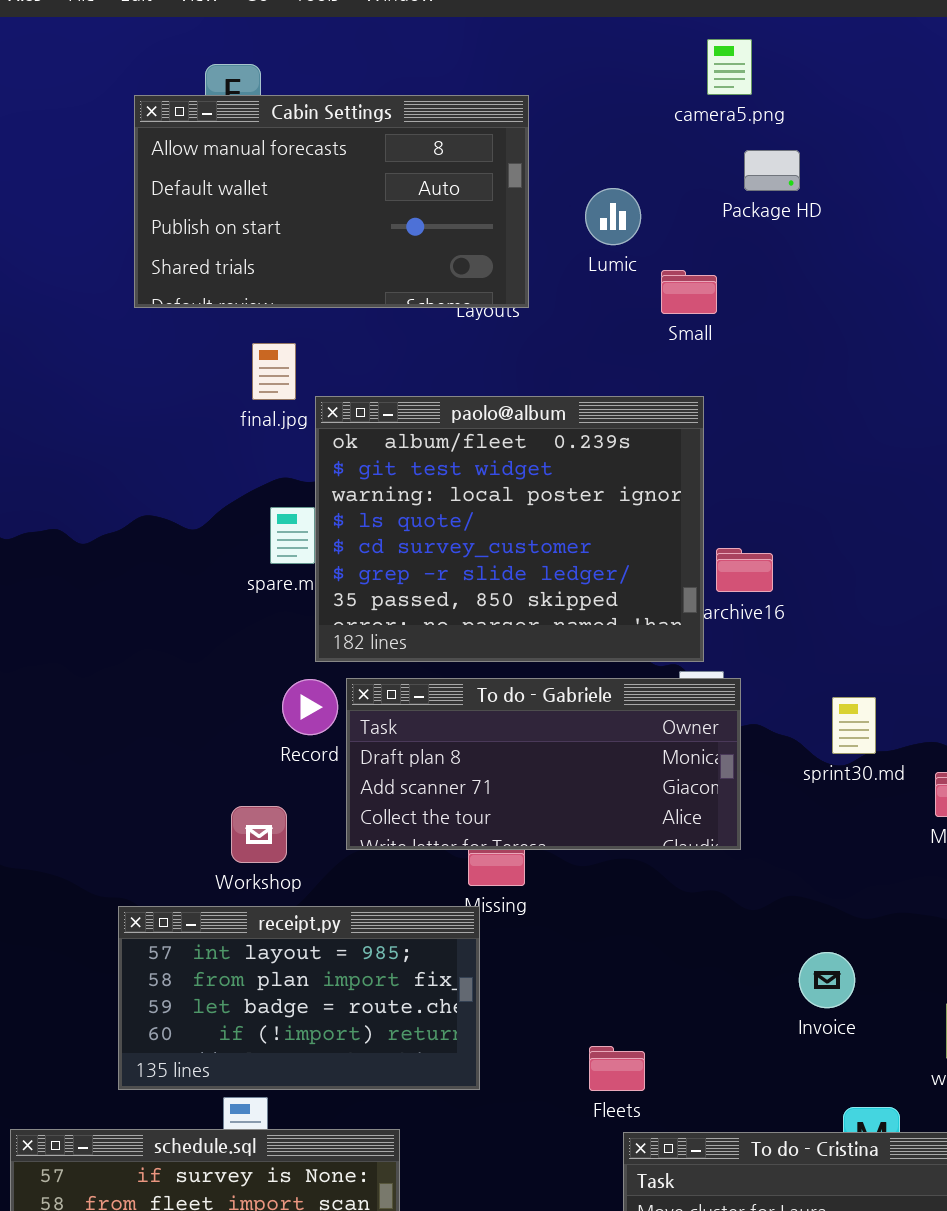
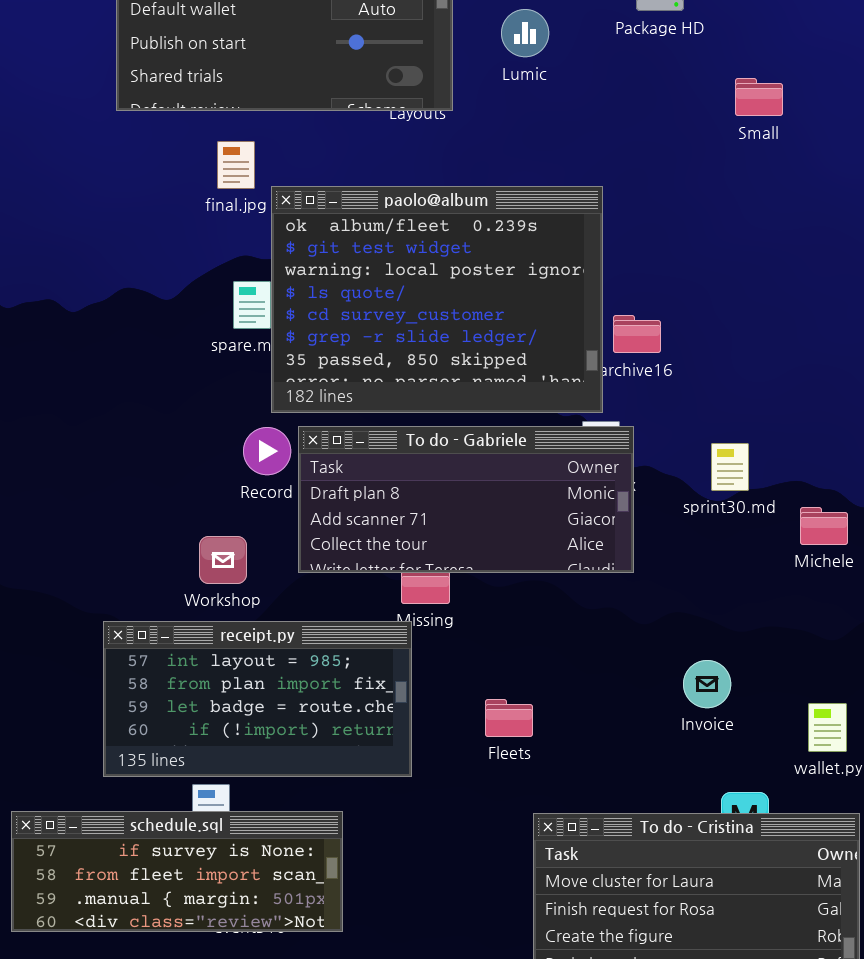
Small: [661,270,717,314] -> [735,78,783,116], moved
Fleets: [589,1046,645,1091] -> [485,699,533,737], moved

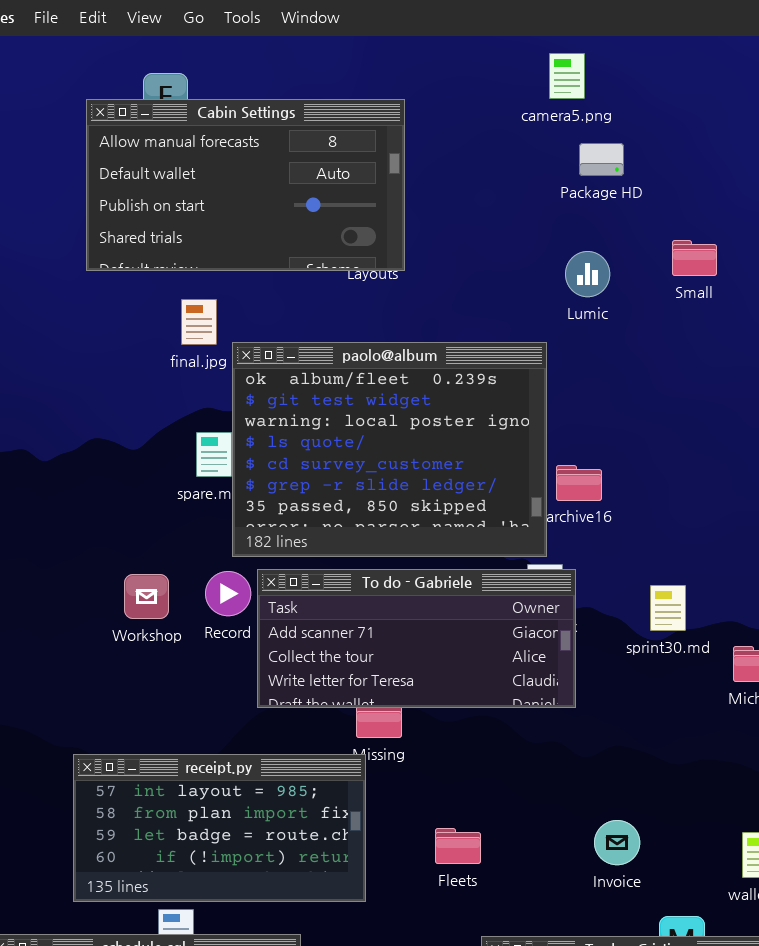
Lumic: [501,9,549,57] -> [565,251,610,297], moved
To do - Gabriele: [298,426,634,573] -> [257,569,576,708], scrolled down 1 row
Workshop: [199,536,247,584] -> [124,574,169,619], moved
Invoice: [683,660,731,708] -> [594,820,640,865], moved

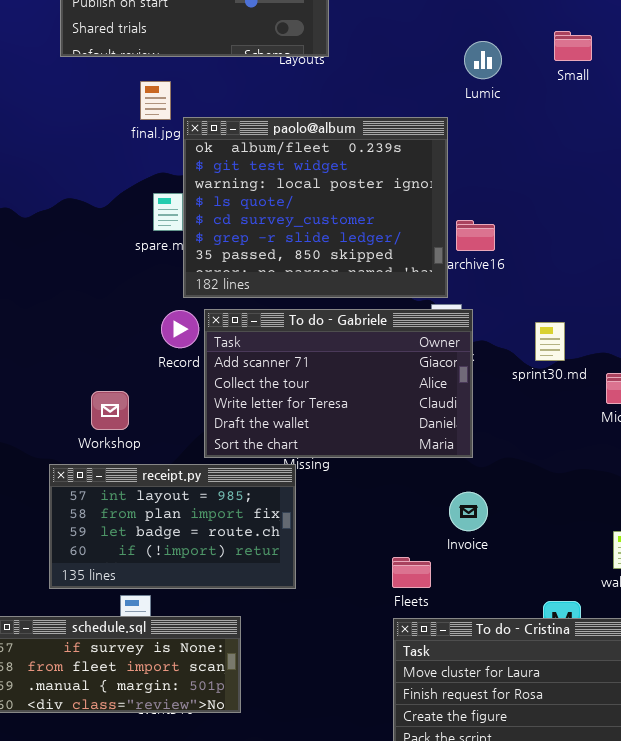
To do - Gabriele: [257,569,576,708] -> [204,309,473,458], resized
Workshop: [124,574,169,619] -> [91,391,129,430], moved
Invoice: [594,820,640,865] -> [449,492,488,531], moved
Fleets: [435,828,481,864] -> [392,557,431,588], moved

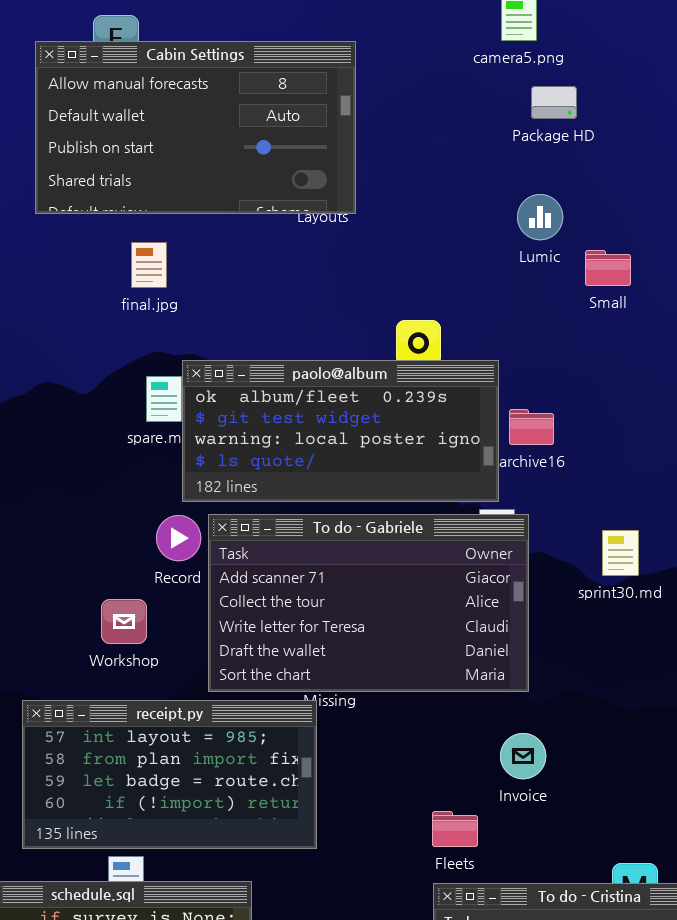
Small: [554,31,592,61] -> [585,250,631,286], moved
paolo@album: [183,117,448,298] -> [182,360,499,502], resized
Workshop: [91,391,129,430] -> [101,599,147,644], moved

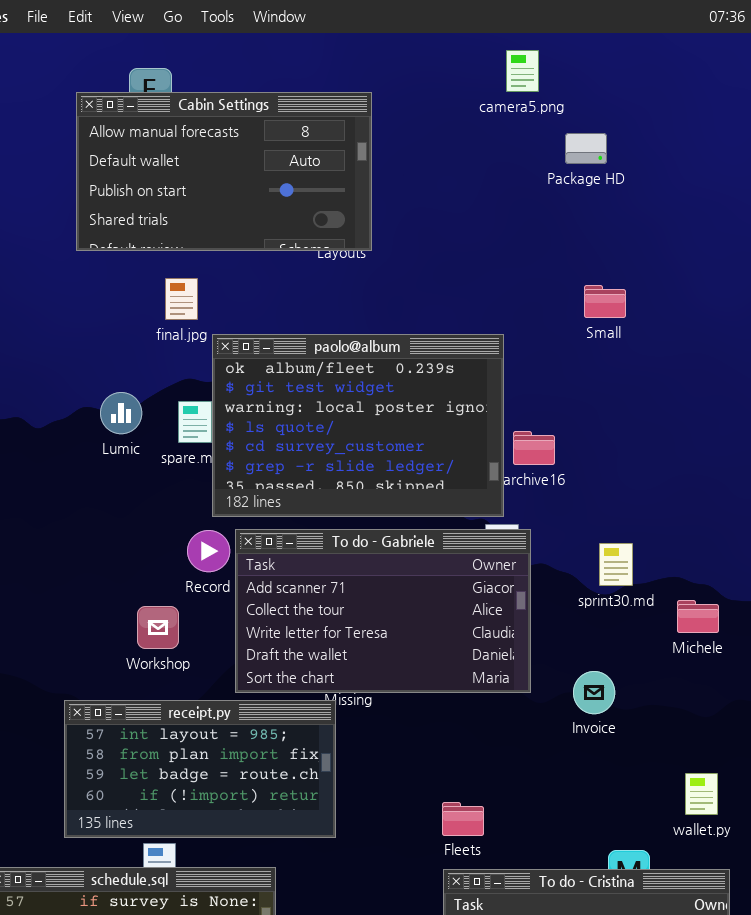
Package HD: [531,86,577,119] -> [565,133,607,164], moved
Lumic: [517,194,563,240] -> [100,392,142,434], moved
paolo@album: [182,360,499,502] -> [212,334,504,517], resized
Invoice: [500,733,546,779] -> [573,671,615,714], moved

